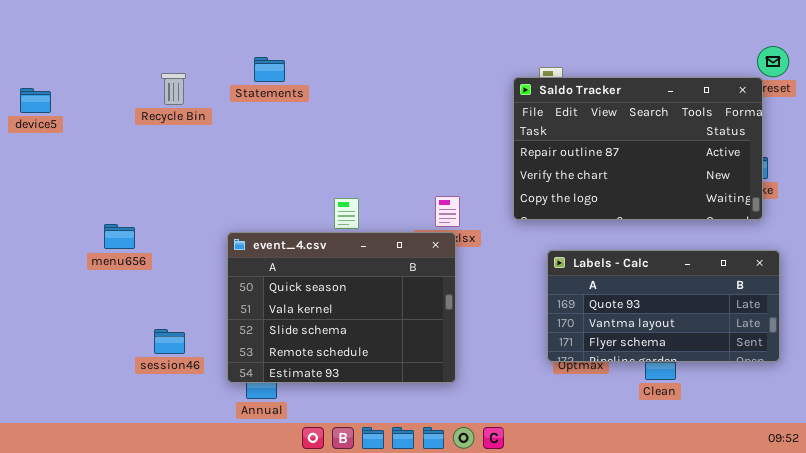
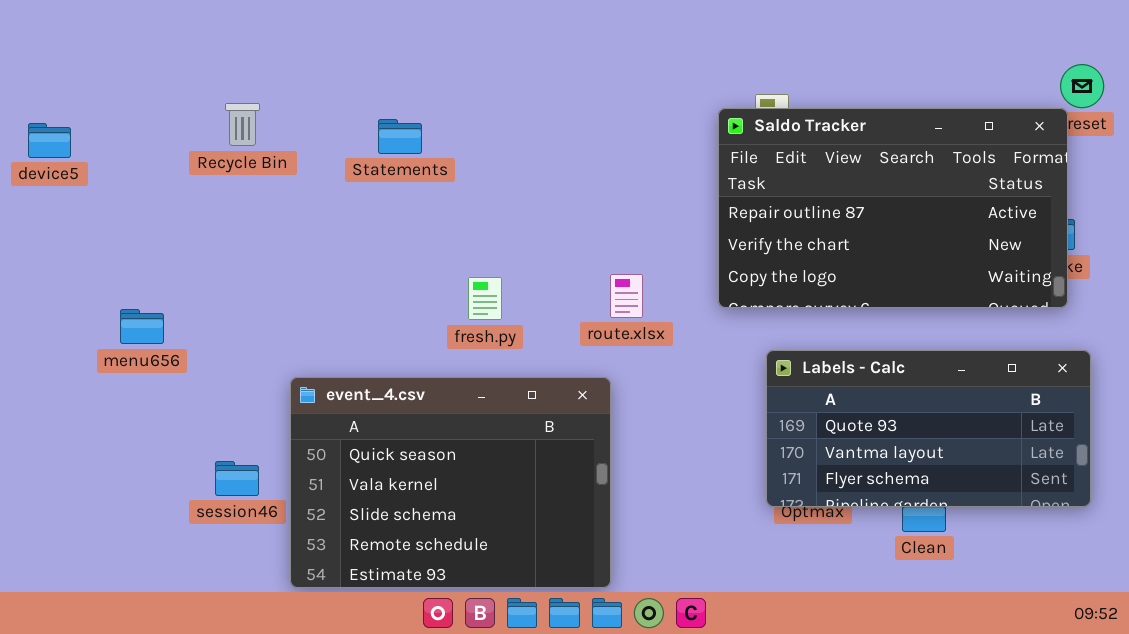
Statements: [254,57,285,82] -> [378,119,422,154], moved
menu656: [104,224,135,249] -> [120,309,164,344], moved
event_4.csv: [227,232,456,383] -> [290,377,611,588], moved

